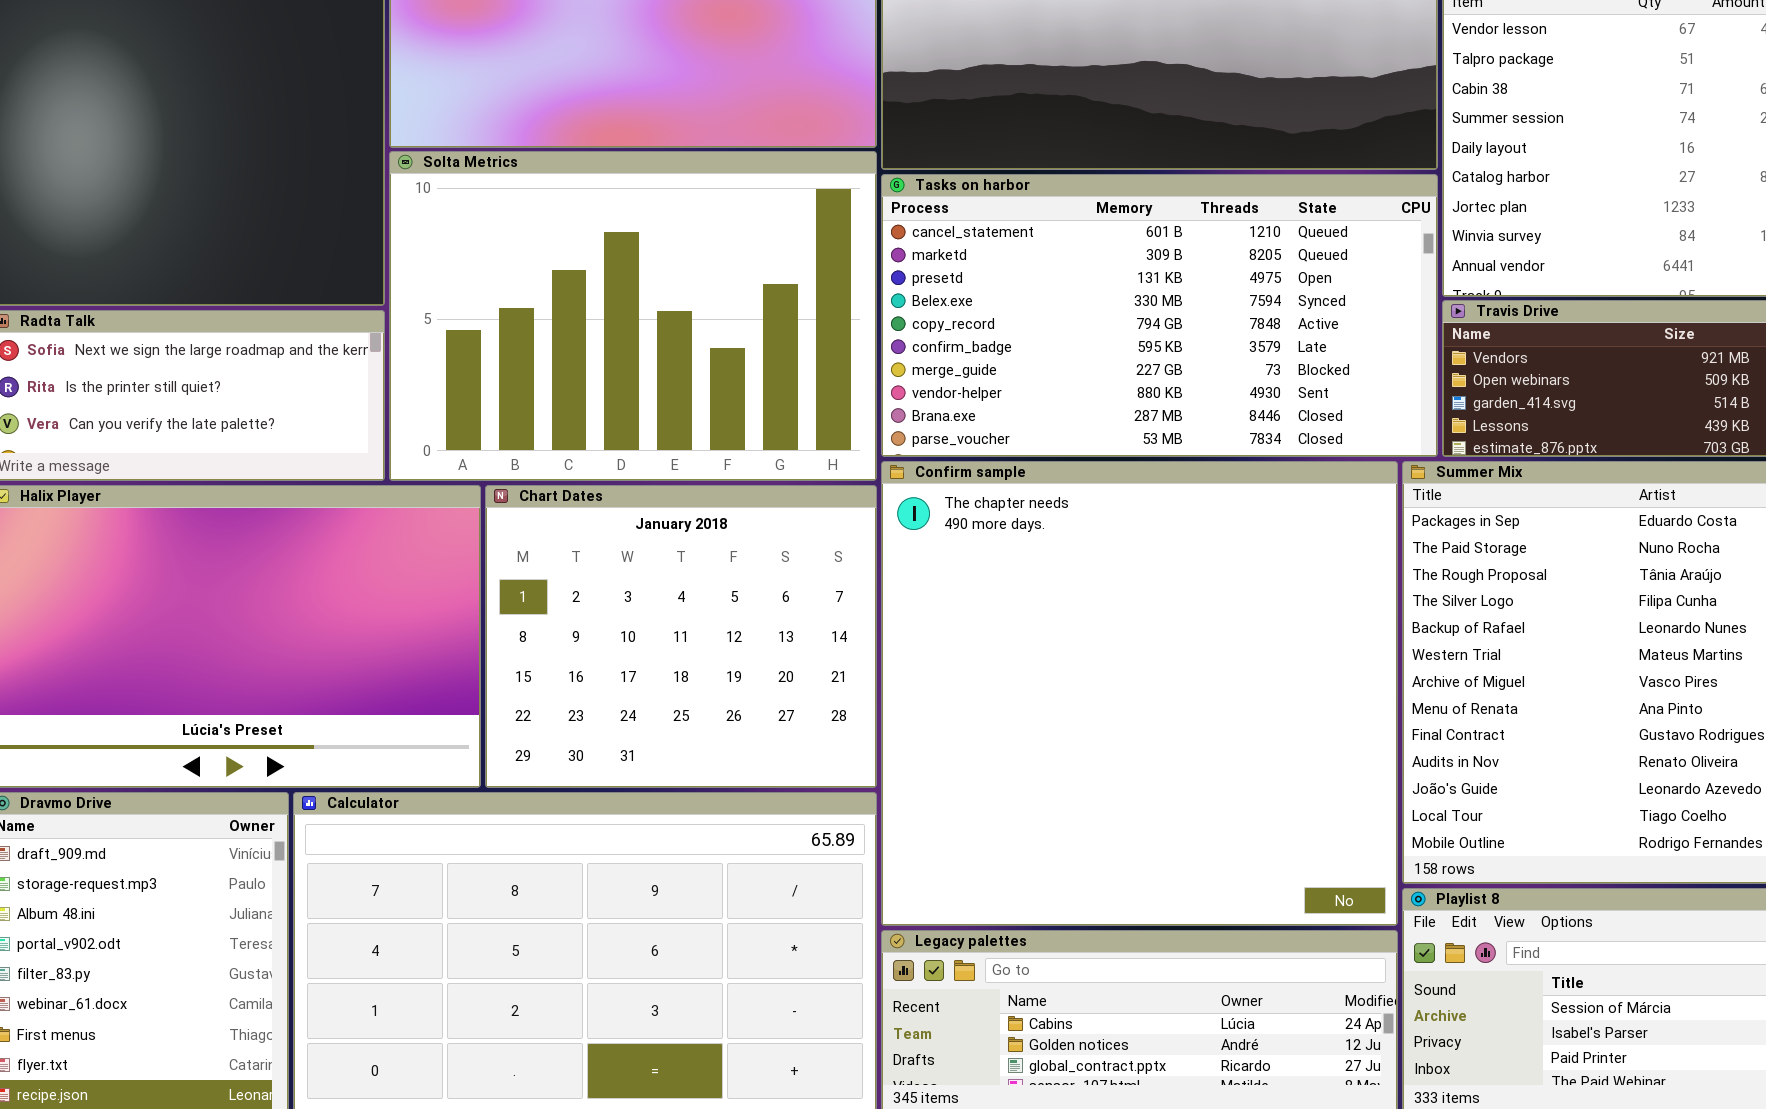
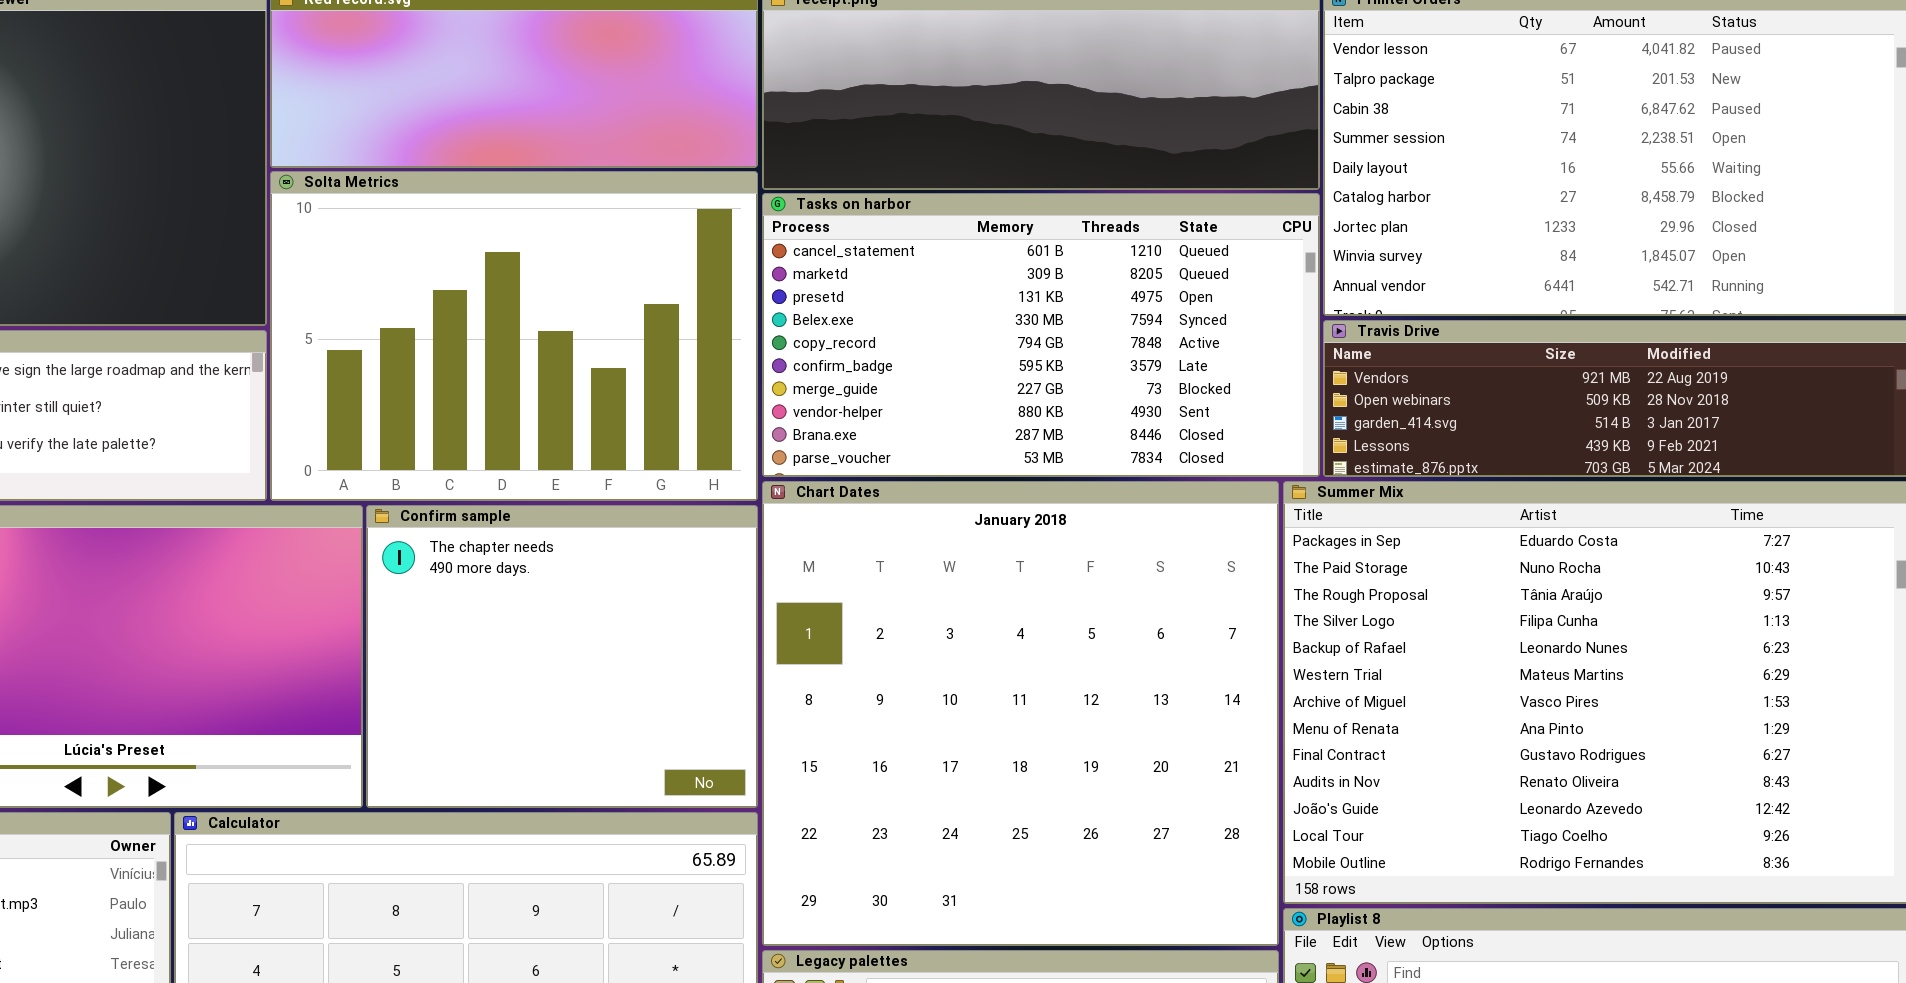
Confirm sample: [881,461,1398,926] -> [366,505,758,808], moved, resized
Chart Dates: [485,485,877,788] -> [762,481,1279,946], moved, resized

